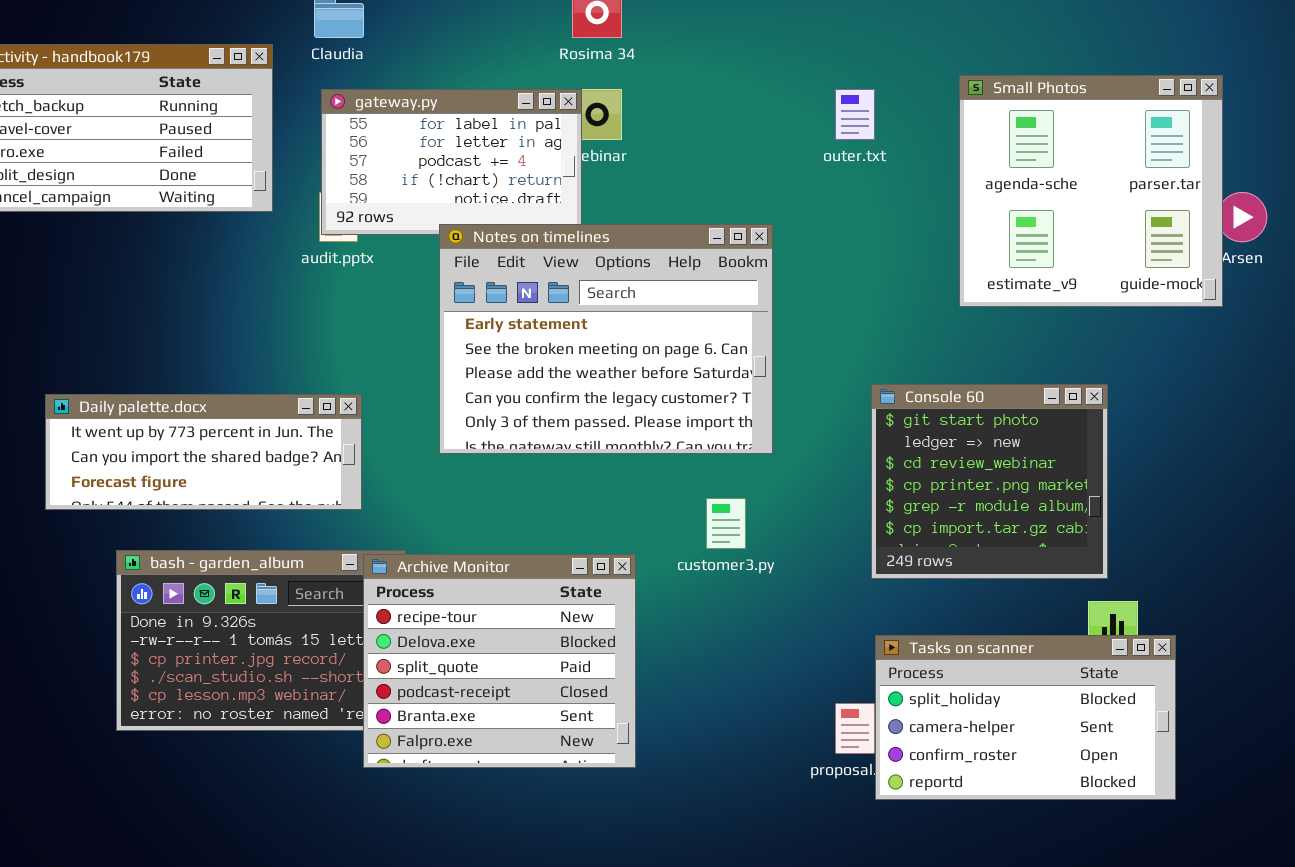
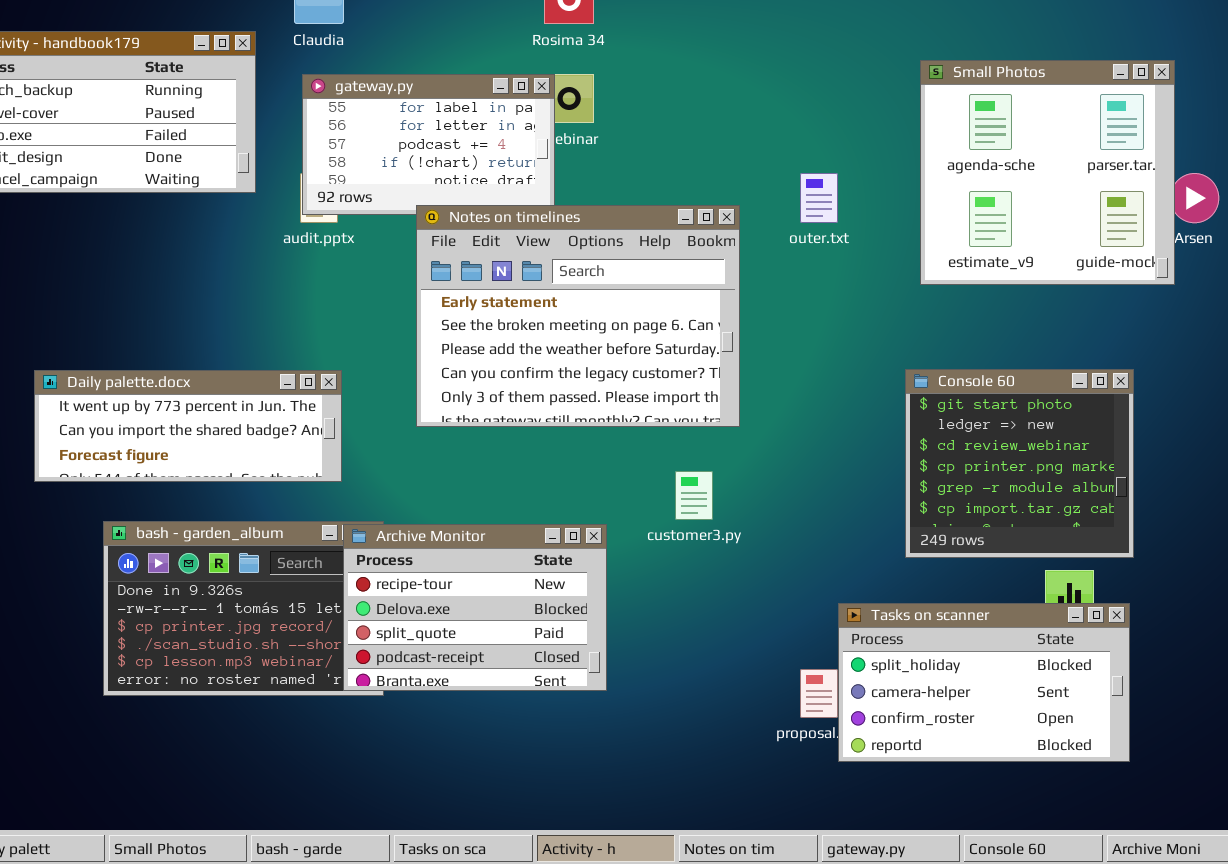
outer.txt: [835,89,875,140] -> [800,173,838,223], moved
Console 60: [871,384,1108,579] -> [905,369,1134,558], moved
Archive Monitor: [363,554,636,768] -> [343,524,607,691], resized

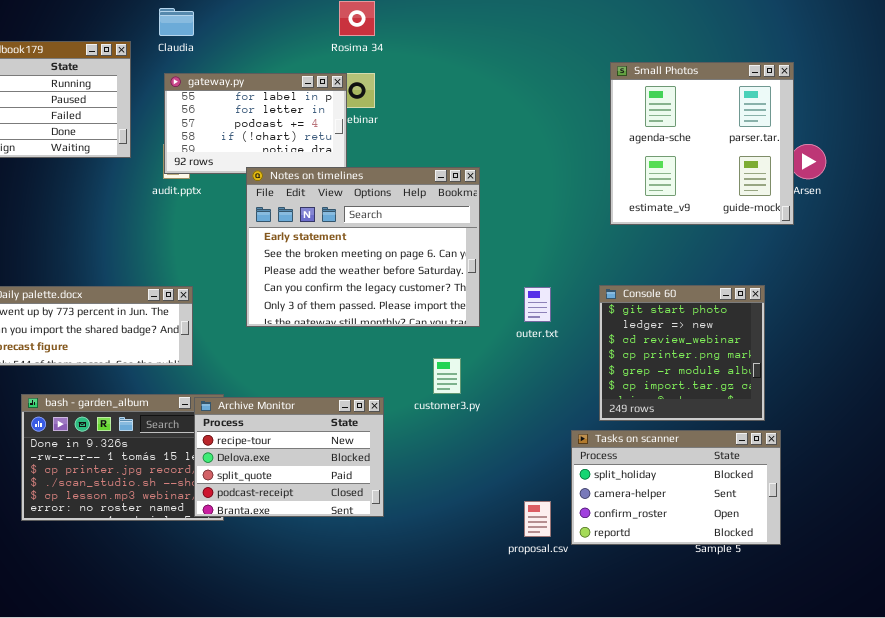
outer.txt: [800,173,838,223] -> [524,287,551,322], moved
Tasks on scanner: [838,603,1130,762] -> [571,430,781,545], moved

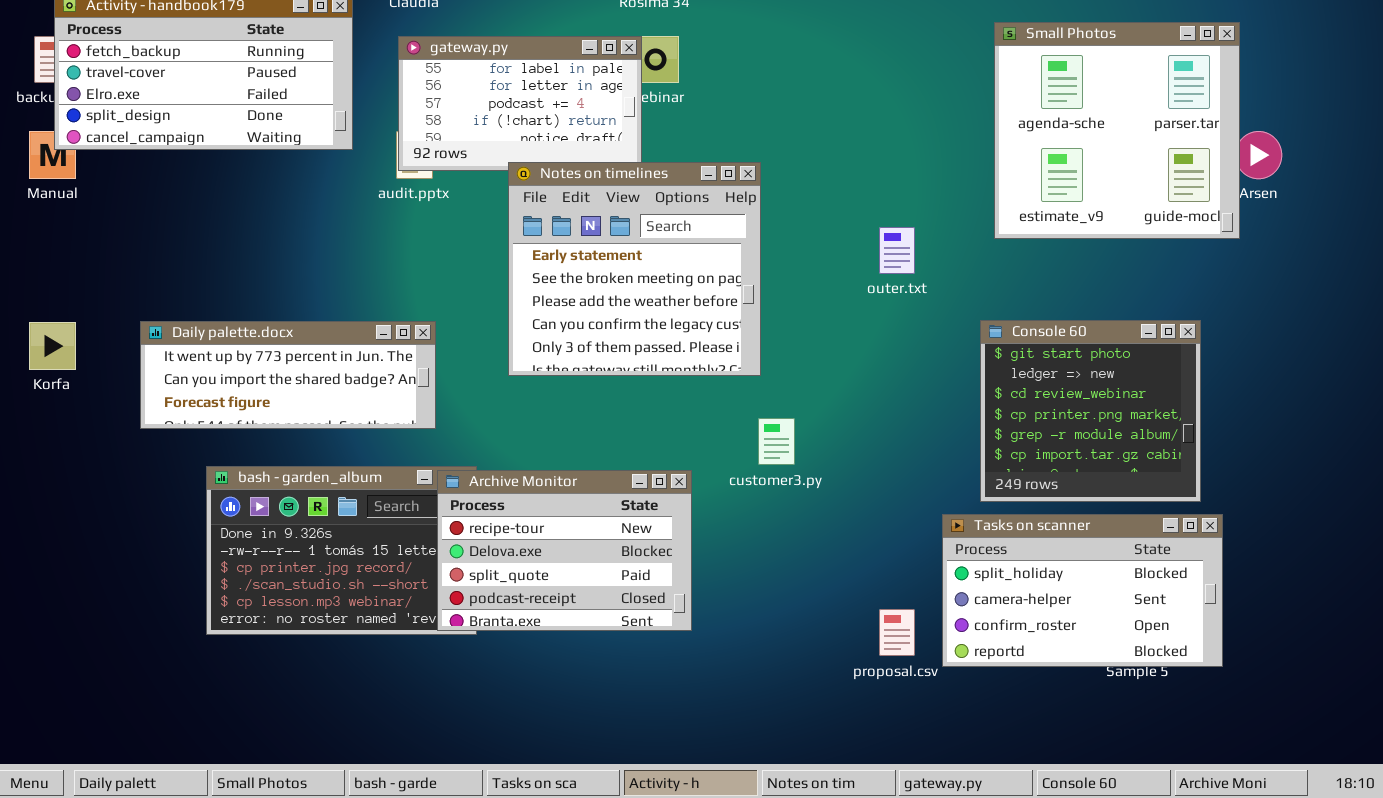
Notes on timelines: [246,167,480,327] -> [508,162,761,376], resized
outer.txt: [524,287,551,322] -> [879,227,915,274], moved

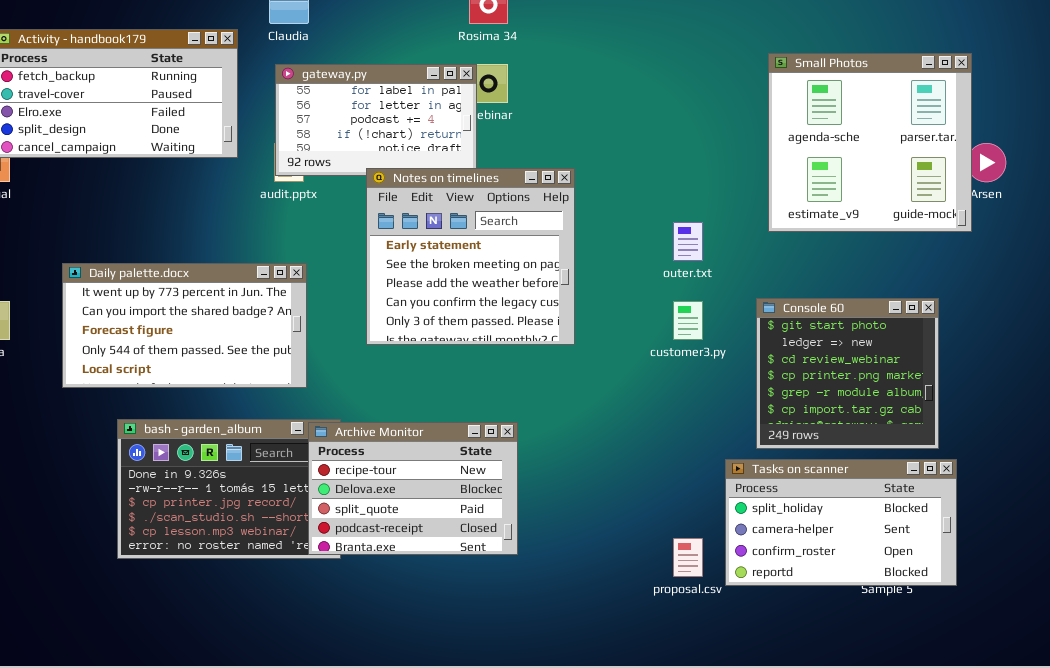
Daily palette.docx: [140,321,436,429] -> [62,263,307,388], resized
customer3.py: [758,418,795,465] -> [673,301,703,340], moved

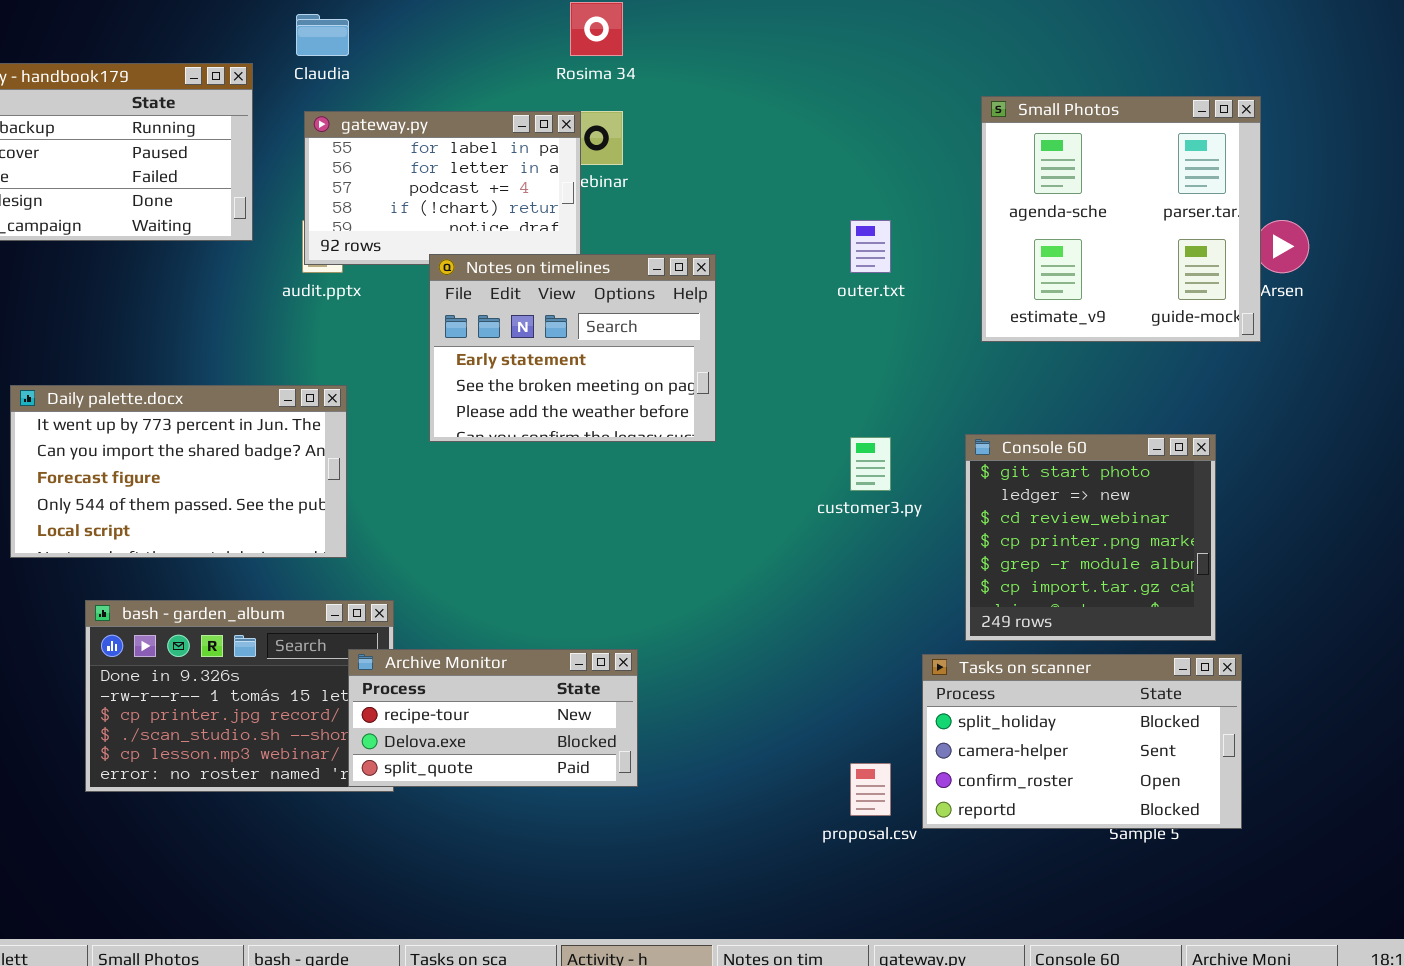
Notes on timelines: [366,168,575,345] -> [429,254,716,442], resized
outer.txt: [673,222,703,261] -> [850,220,891,273], moved
Archive Monitor: [308,422,518,555] -> [348,649,638,787], resized

